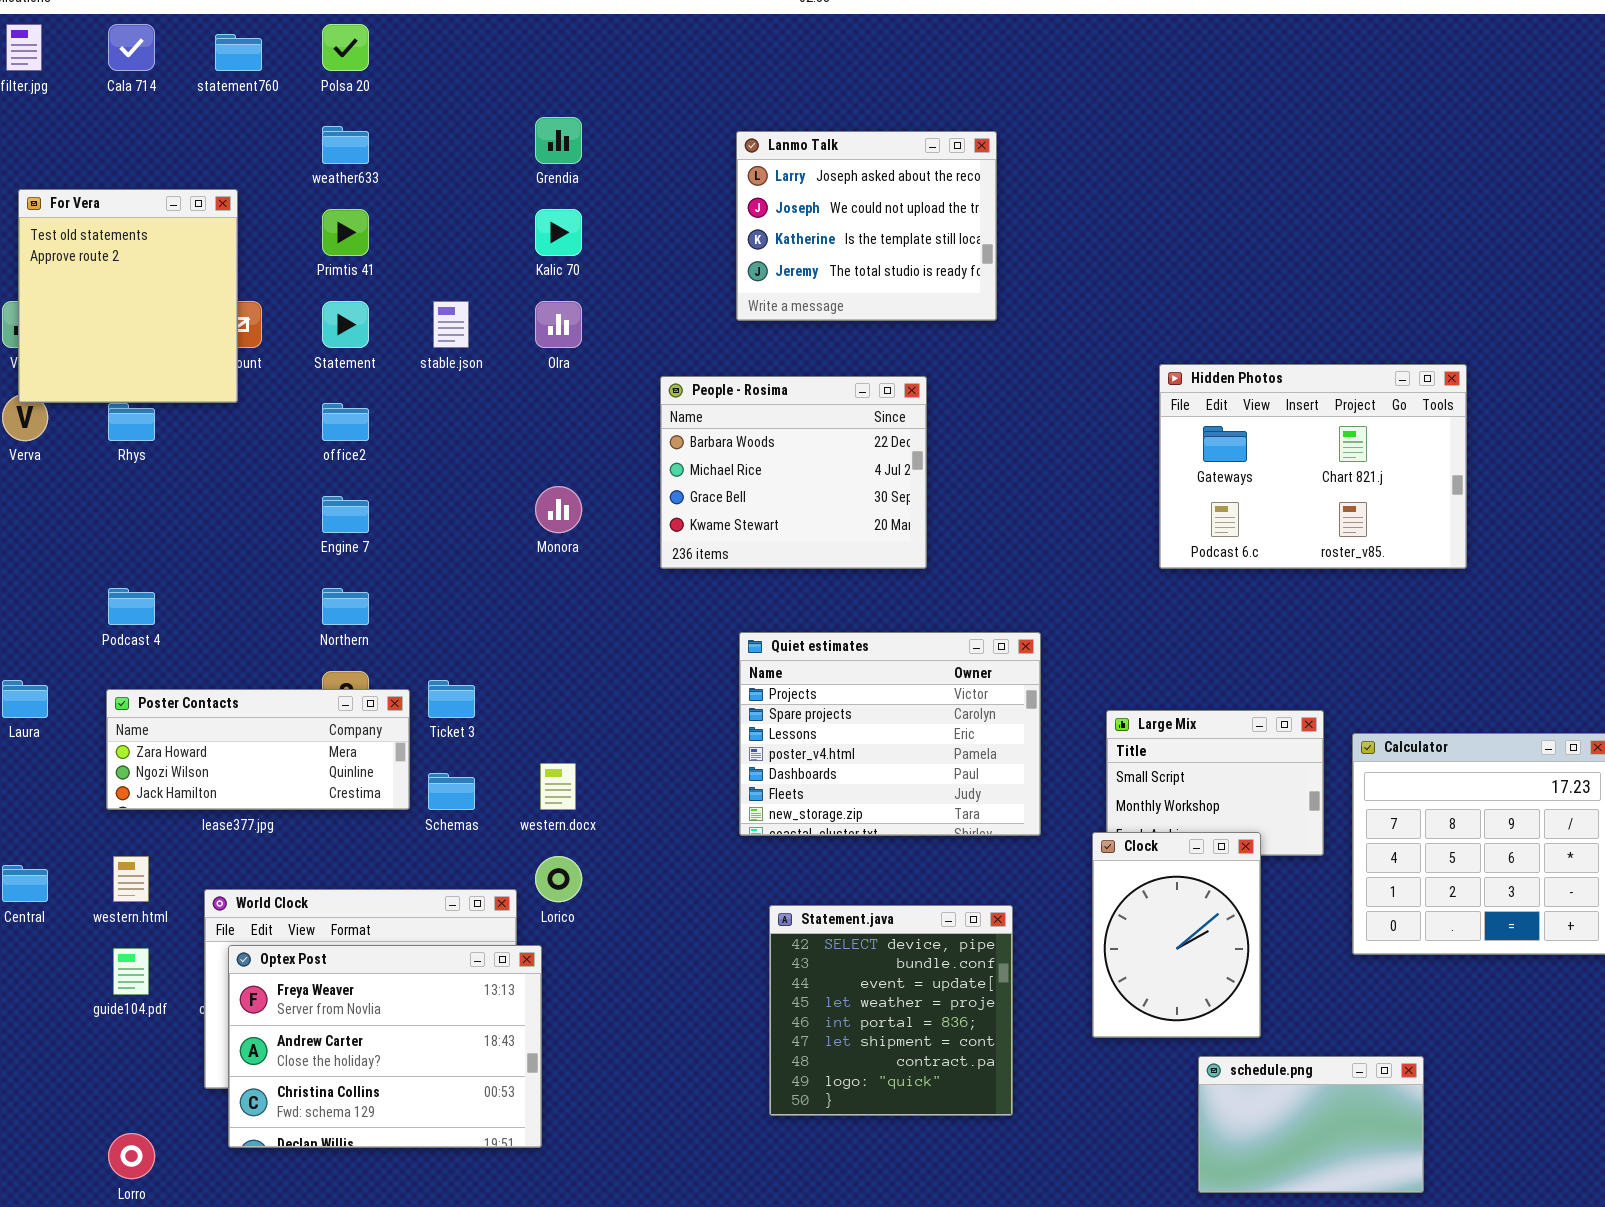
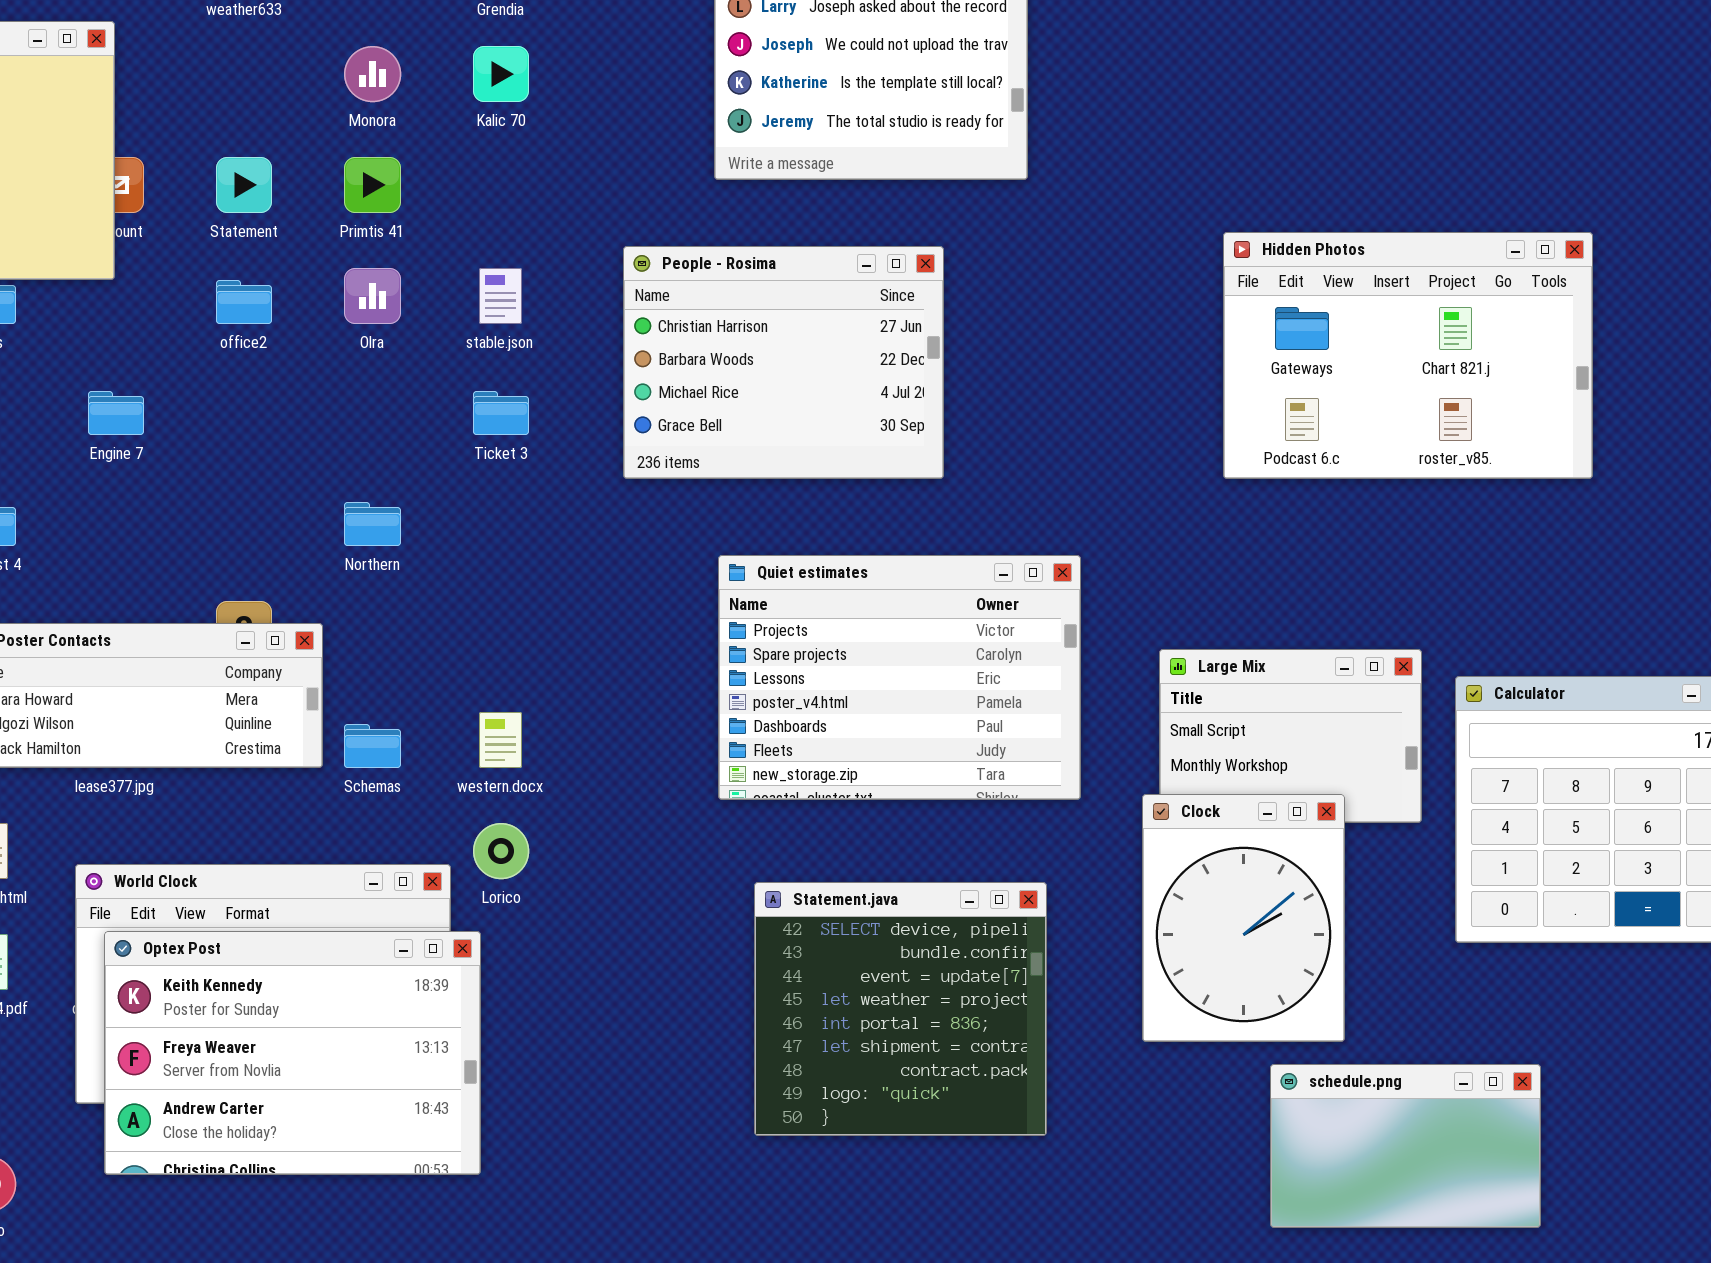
Primtis 41: [322,209,369,256] -> [344,157,401,213], moved
stable.json: [433,301,469,348] -> [479,268,522,324], moved
Olra: [535,301,582,348] -> [344,268,401,324], moved
People - Rosima: [660,376,927,569] -> [623,246,944,479], scrolled up 1 row
Monora: [535,486,582,533] -> [344,46,401,102], moved
Engine 7: [322,496,369,533] -> [88,391,144,435], moved
Northern: [322,588,369,625] -> [344,502,401,546], moved
Ticket 3: [428,680,475,718] -> [473,391,529,435], moved
Optex Post: [228,945,542,1148] -> [104,931,481,1175], scrolled up 1 row

